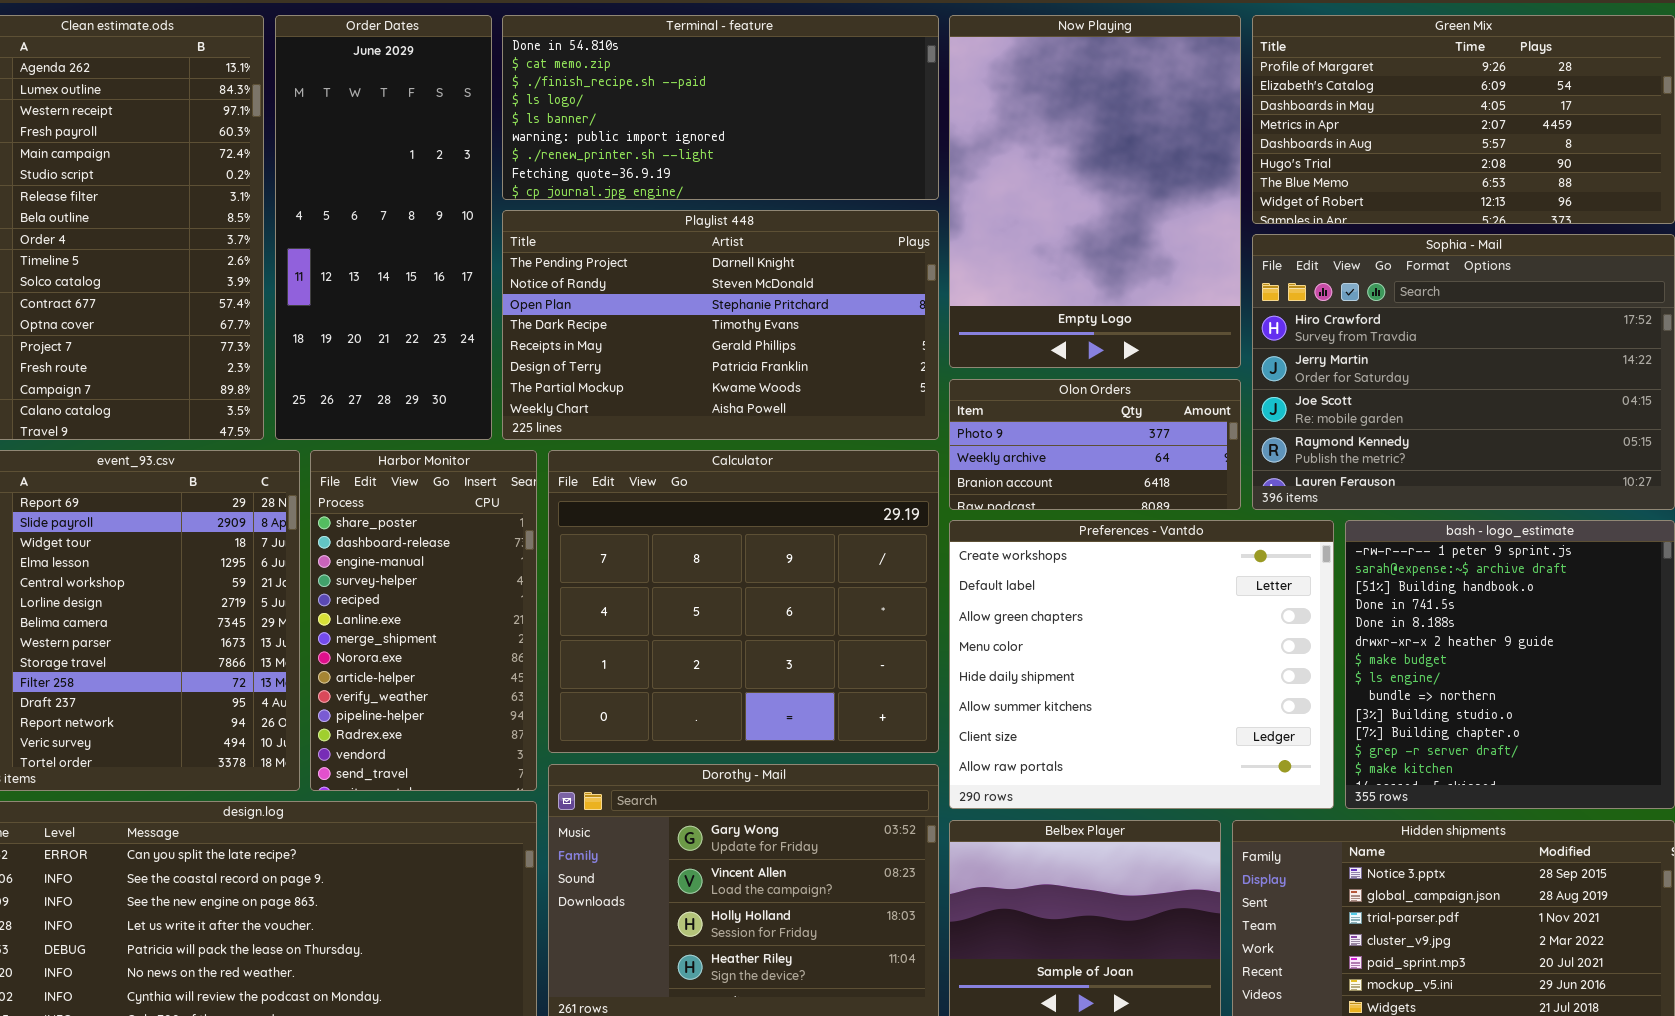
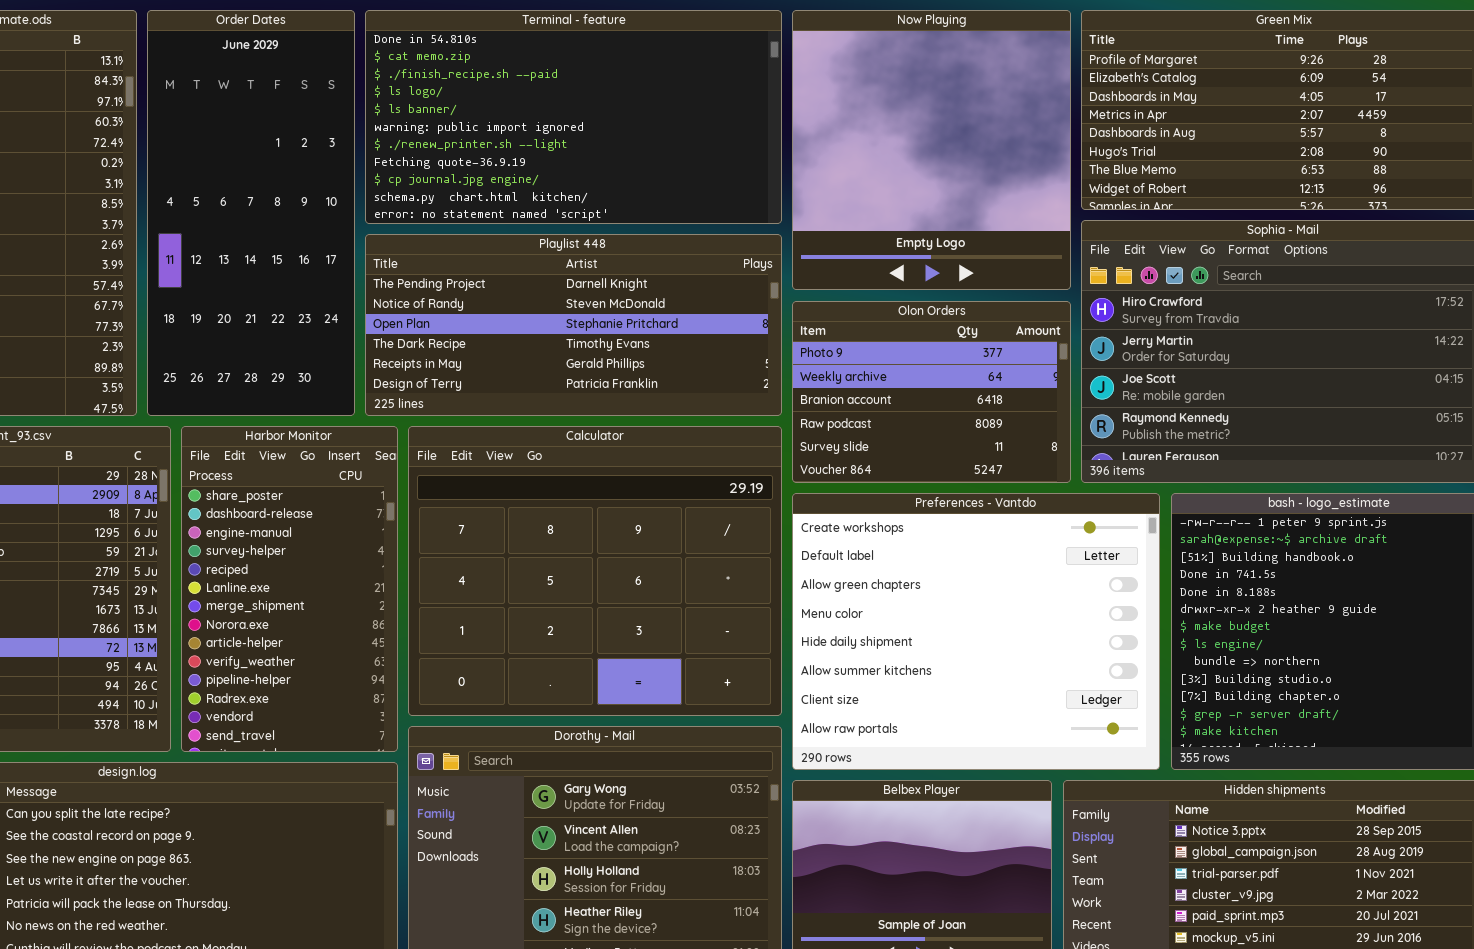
Terminal - feature: [502,15,939,200] -> [365,10,782,224], resized
Now Playing: [949,15,1241,368] -> [792,10,1071,290], resized
Playlist 448: [502,210,939,440] -> [365,234,782,416], resized
Olon Orders: [949,379,1241,510] -> [792,301,1071,483], resized

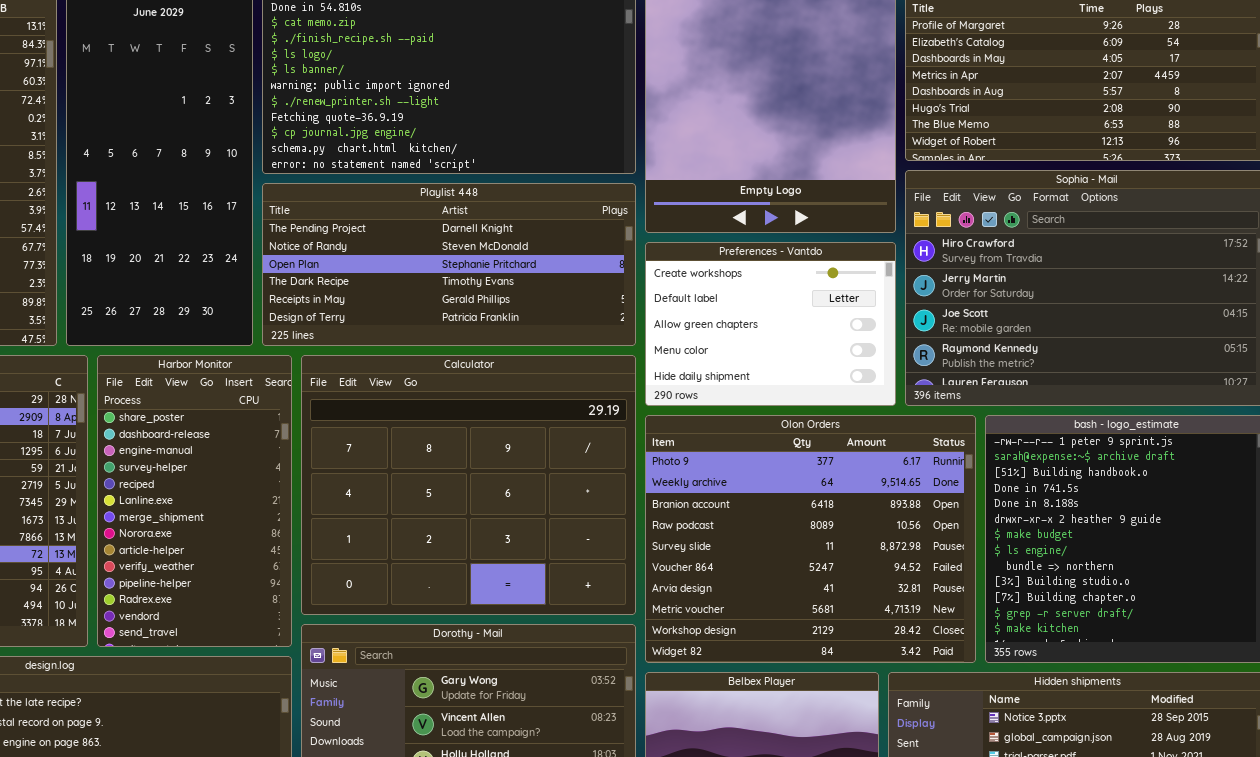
Olon Orders: [792,301,1071,483] -> [645,415,976,663], moved, resized
Preferences - Vantdo: [792,493,1160,770] -> [645,242,896,406], moved, resized

